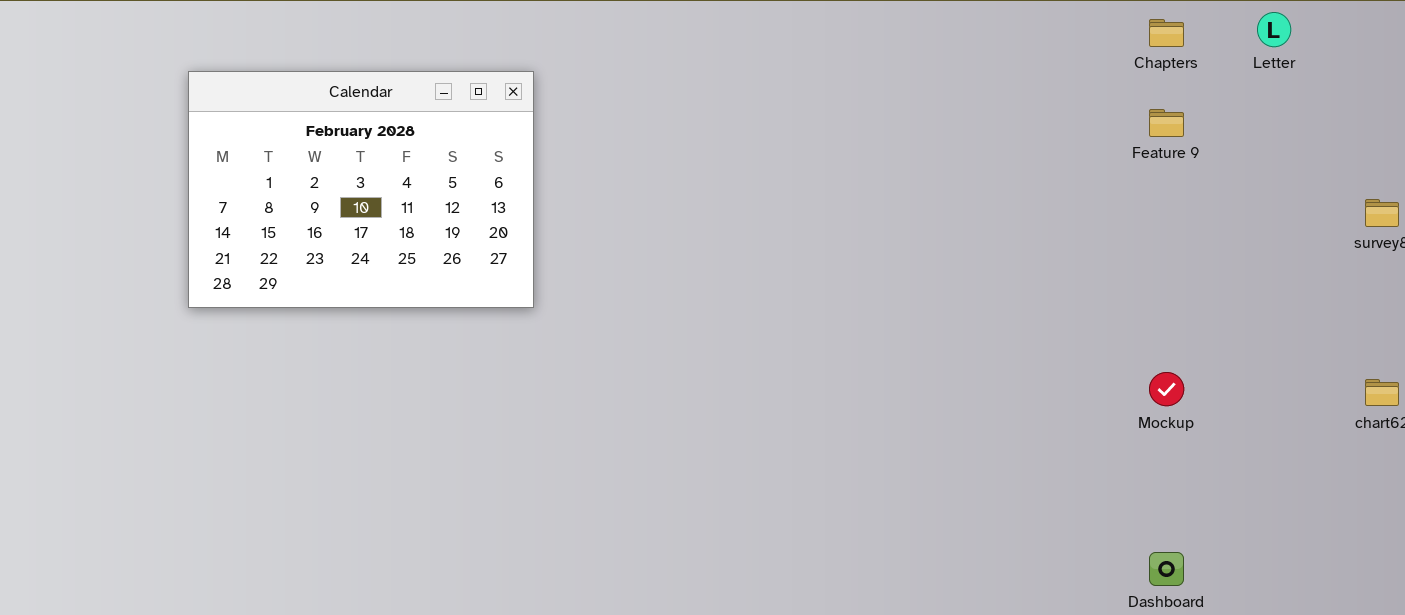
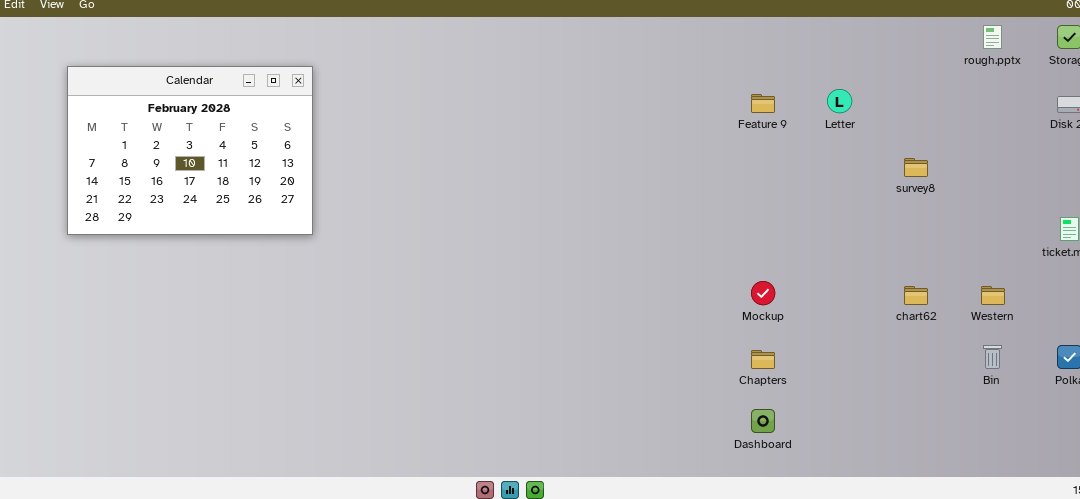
Letter: [1257,12,1291,47] -> [827,89,852,113], moved
Chapters: [1149,19,1184,47] -> [751,350,775,369], moved

